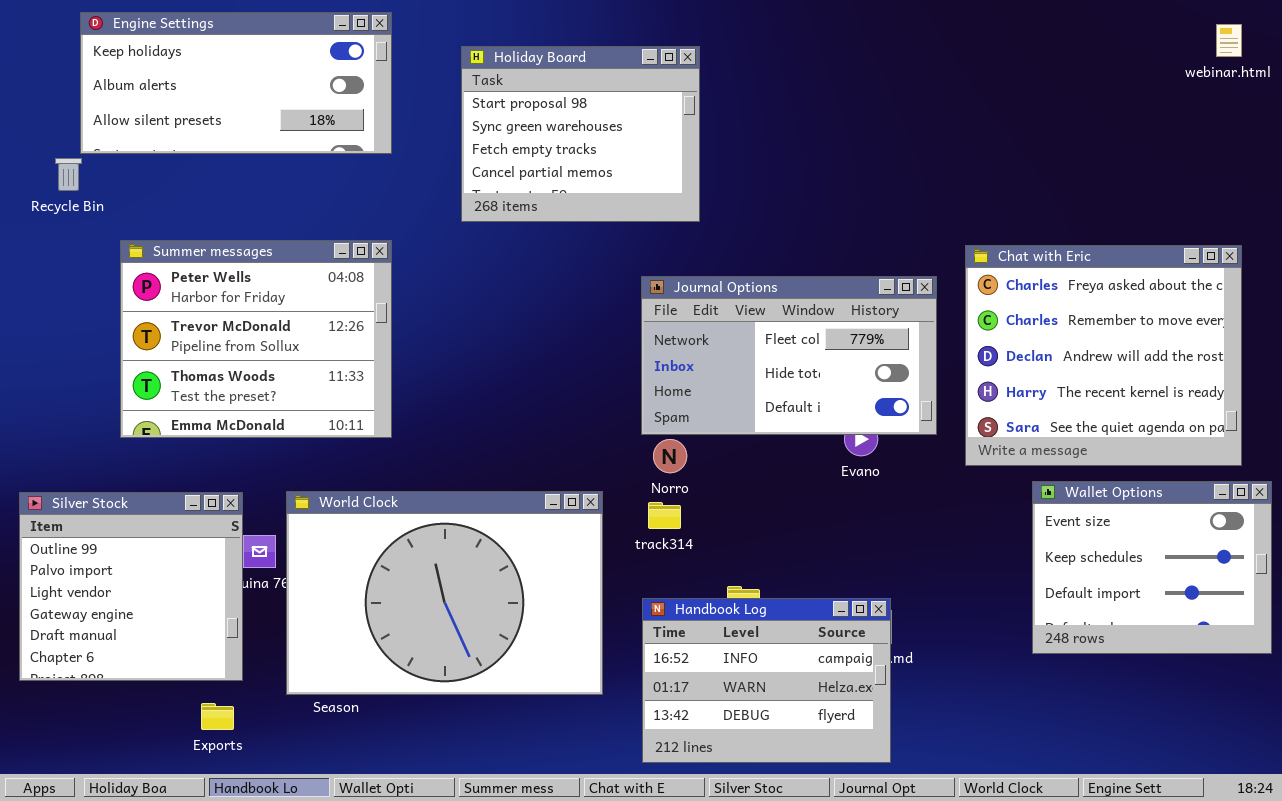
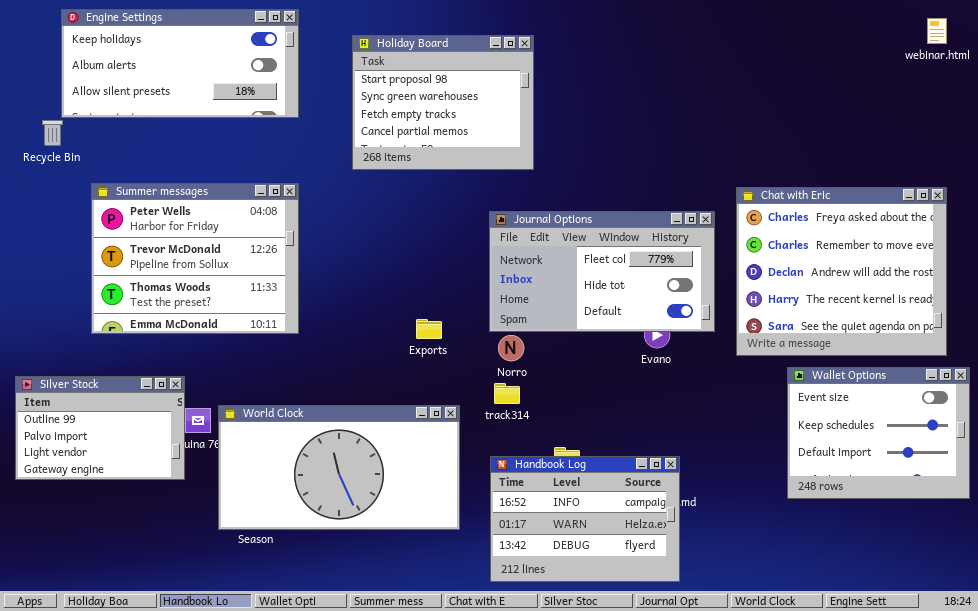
World Clock: [286,491,603,695] -> [218,405,460,530], resized
Silver Stock: [19,492,243,681] -> [15,376,185,480], resized
Exports: [201,703,234,730] -> [416,319,442,339], moved

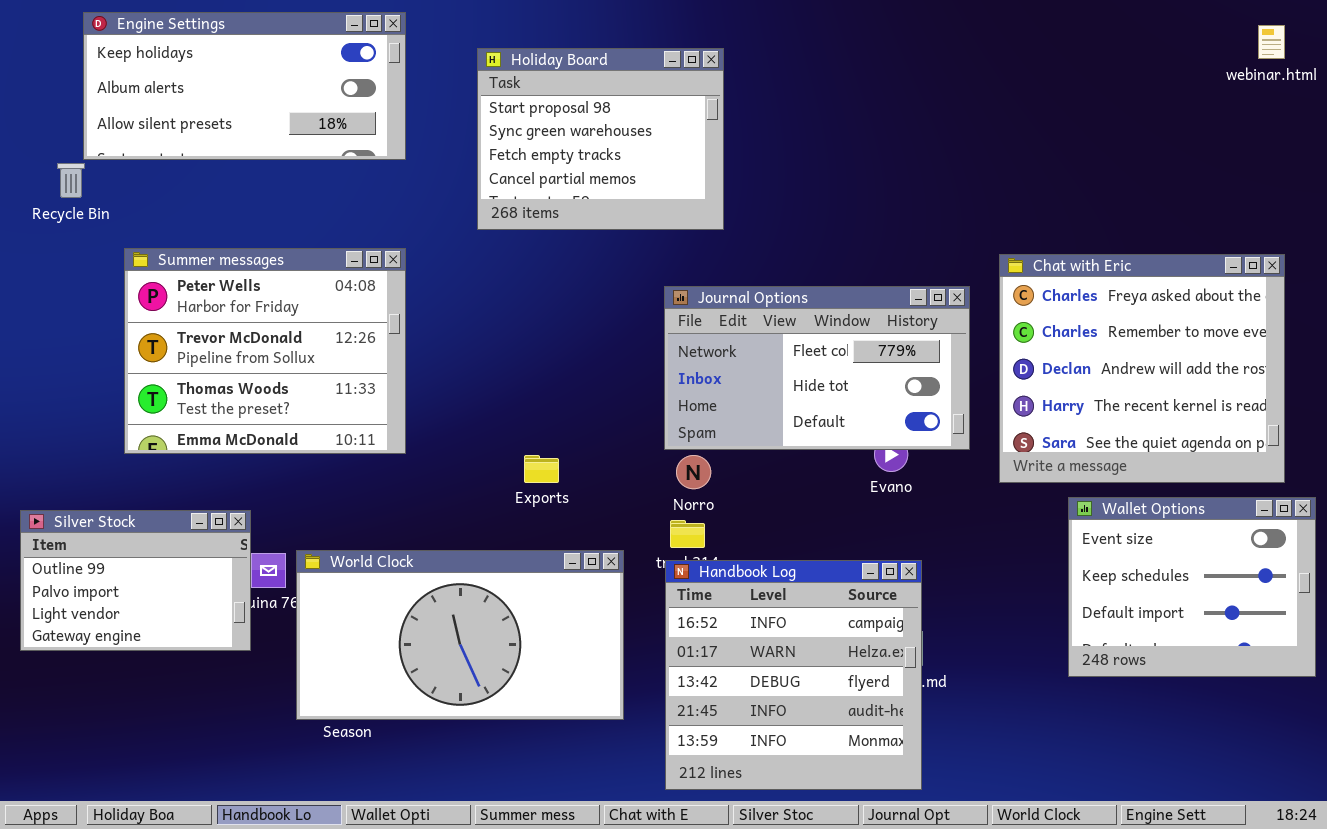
Exports: [416,319,442,339] -> [524,455,559,483], moved
Handbook Log: [490,456,680,582] -> [665,560,922,790], resized

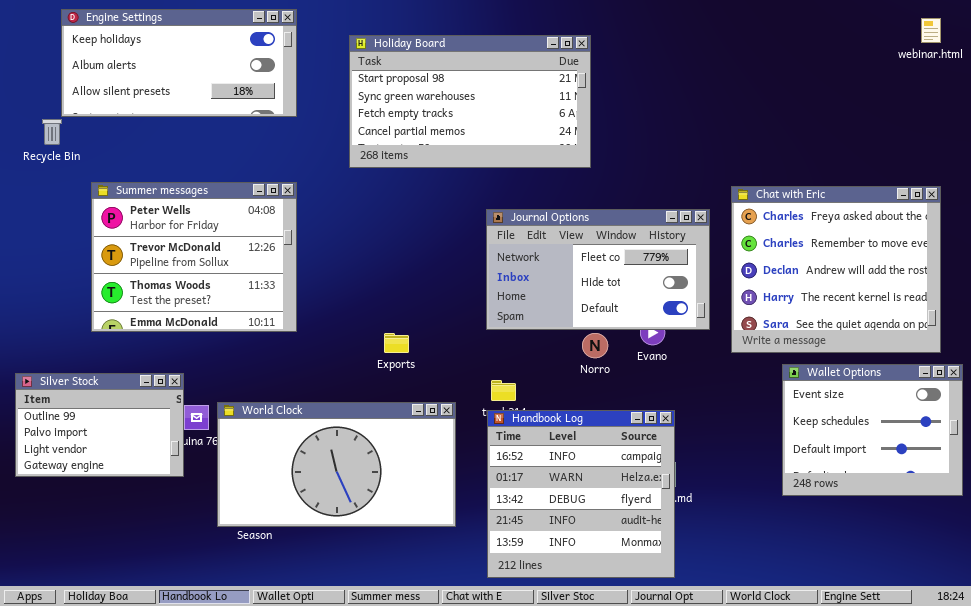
Holiday Board: [477,48,724,230] -> [349,35,591,168], resized
Norro: [676,455,711,489] -> [582,333,608,358], moved

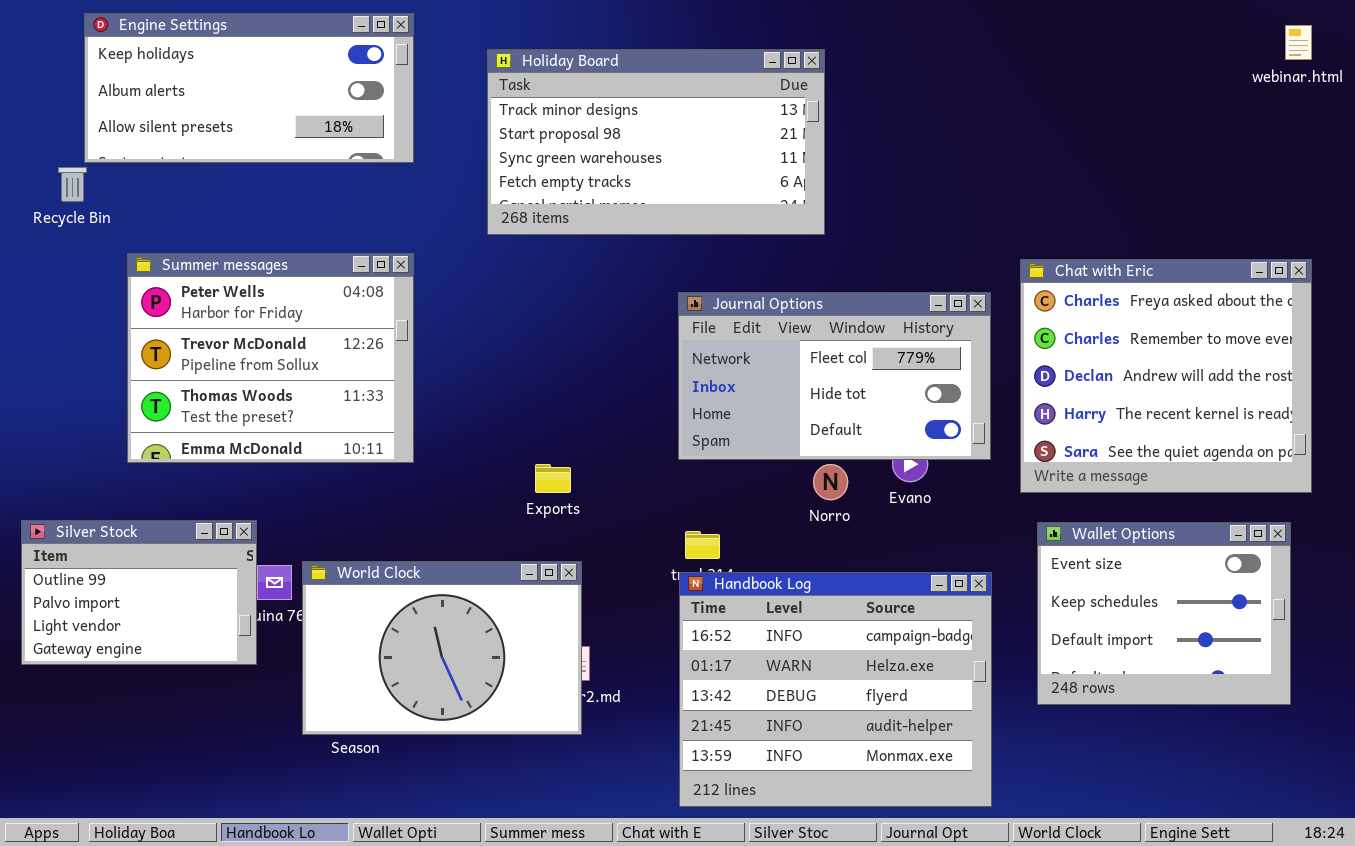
Holiday Board: [349,35,591,168] -> [487,49,825,235], scrolled up 1 row
Wallet Options: [782,364,963,496] -> [1037,522,1291,705], moved
World Clock: [217,402,456,527] -> [302,561,582,735], resized
Handbook Log: [487,410,675,578] -> [679,572,992,807], resized

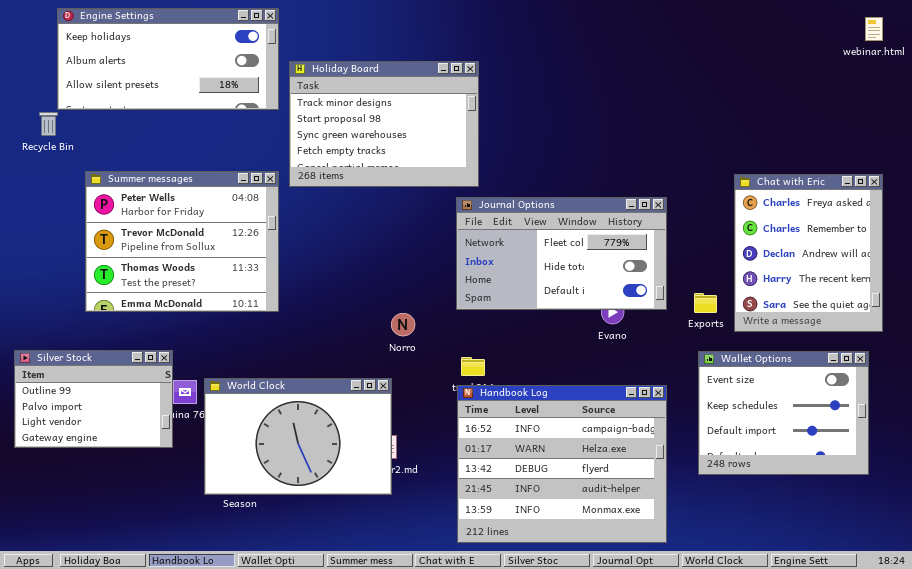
Holiday Board: [487,49,825,235] -> [289,61,479,187], moved, resized
Chat with Eric: [1020,259,1312,493] -> [734,174,883,332], resized
Exports: [535,464,571,493] -> [694,293,717,313], moved
Norro: [813,464,848,500] -> [391,313,415,336], moved

